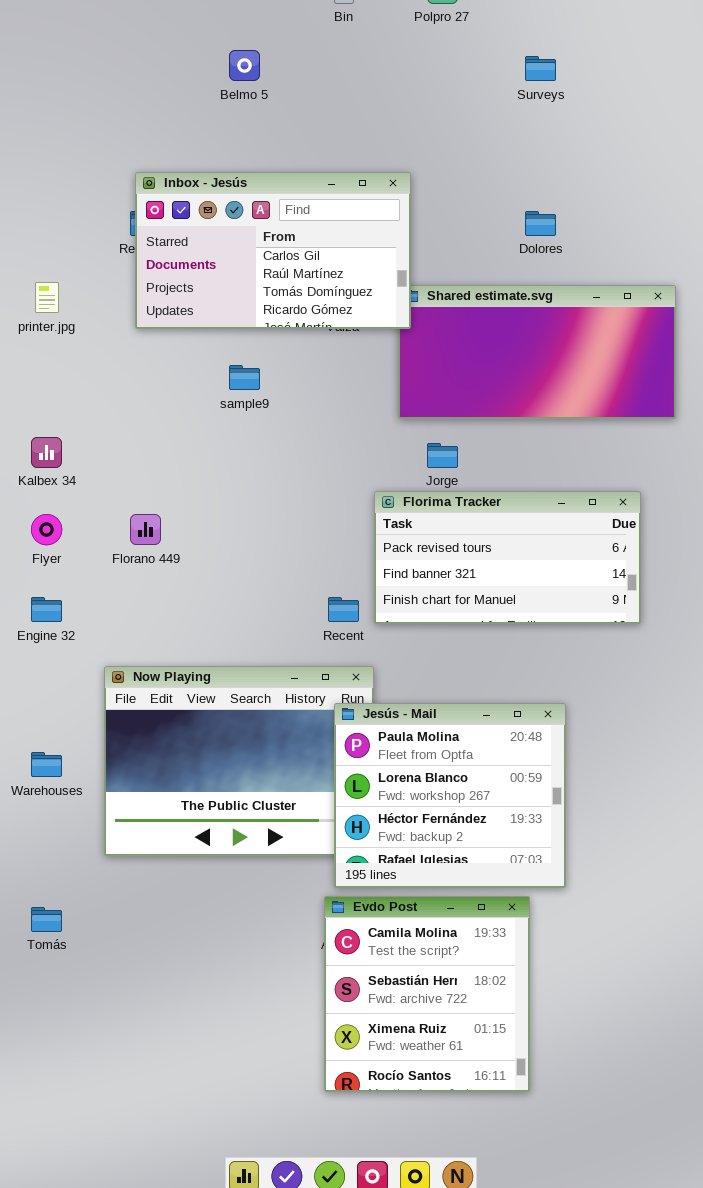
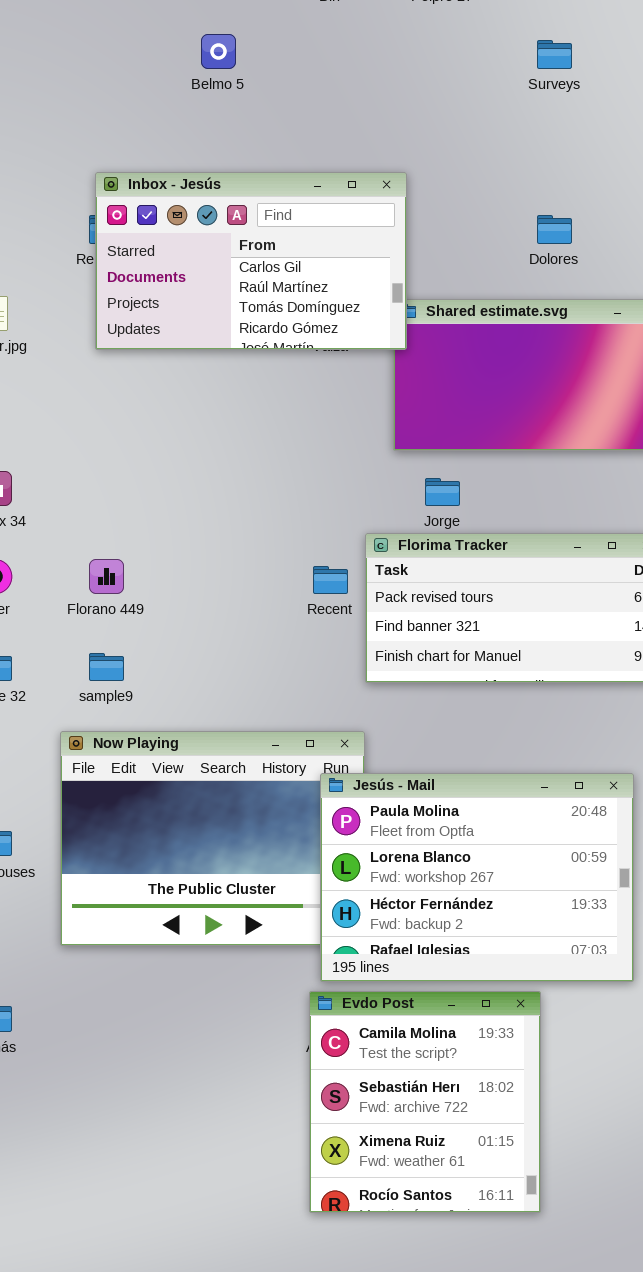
sample9: [229,365,260,390] -> [89,653,124,681], moved
Recent: [328,597,359,622] -> [313,566,348,594], moved
Jesús - Mail: [334,703,566,888] -> [320,773,634,982], resized

